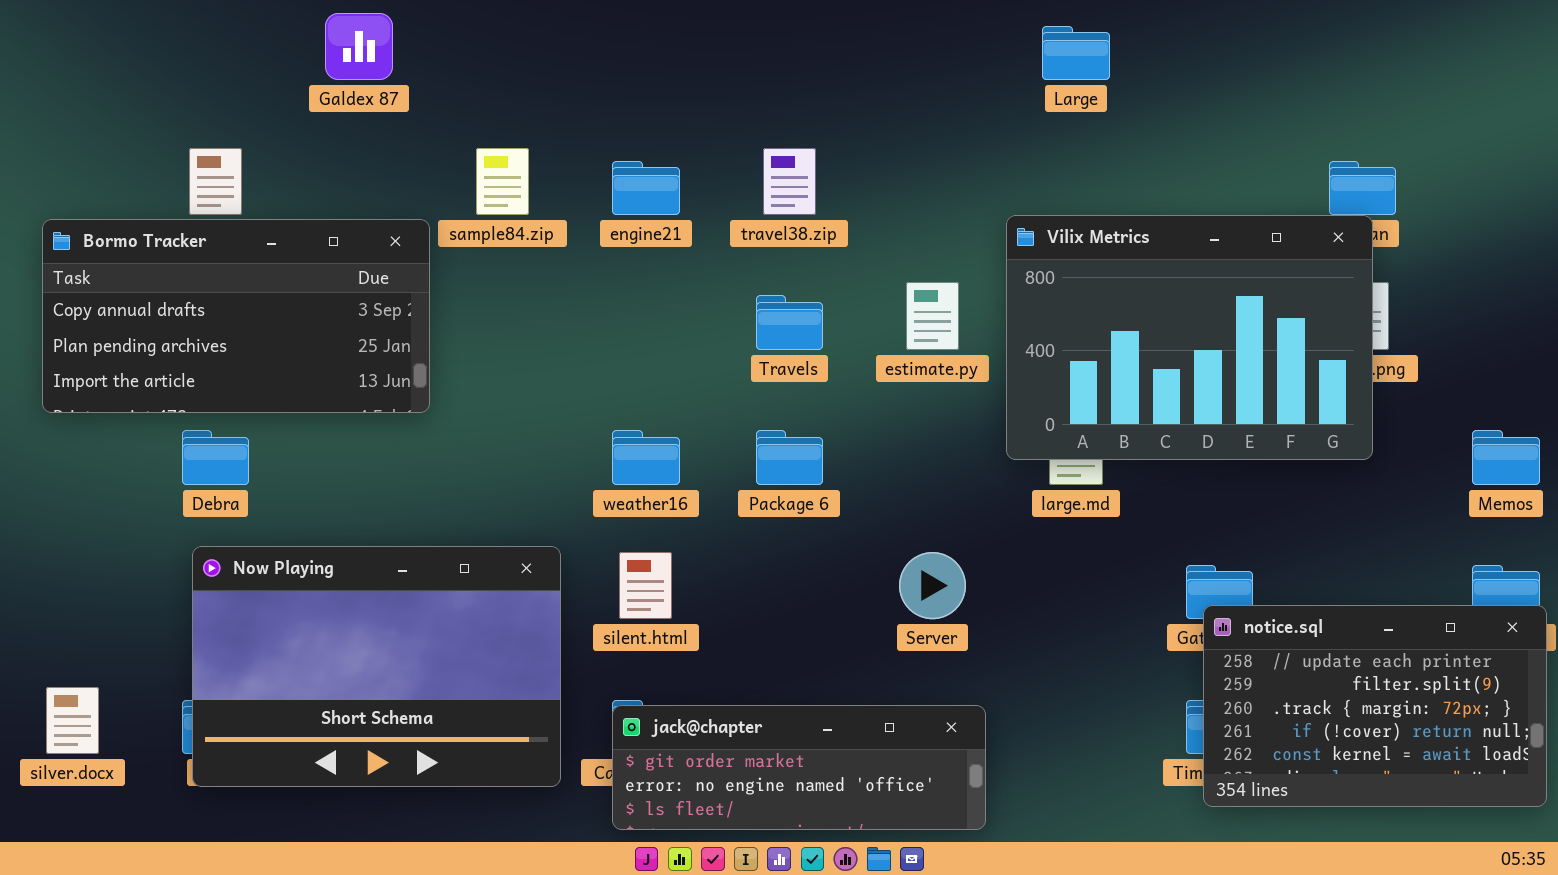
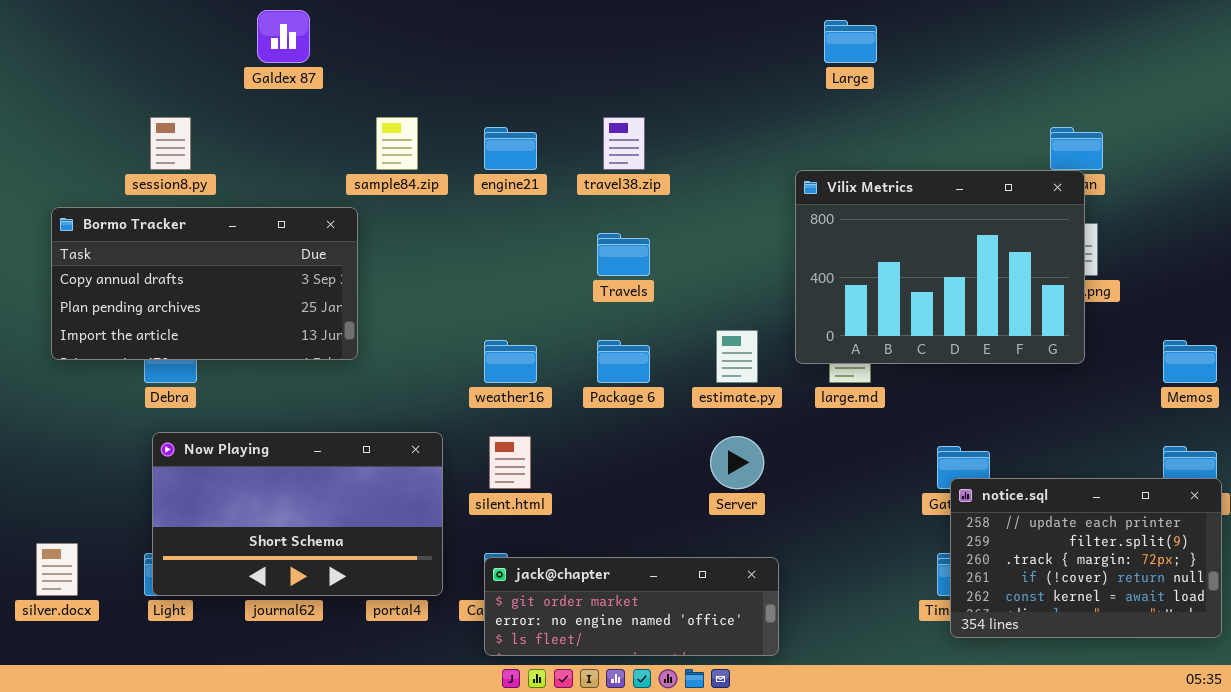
Bormo Tracker: [42,219,430,413] -> [51,207,358,360], moved
estimate.py: [906,282,959,350] -> [716,330,758,383], moved
Now Playing: [192,546,561,787] -> [152,432,443,596], resized

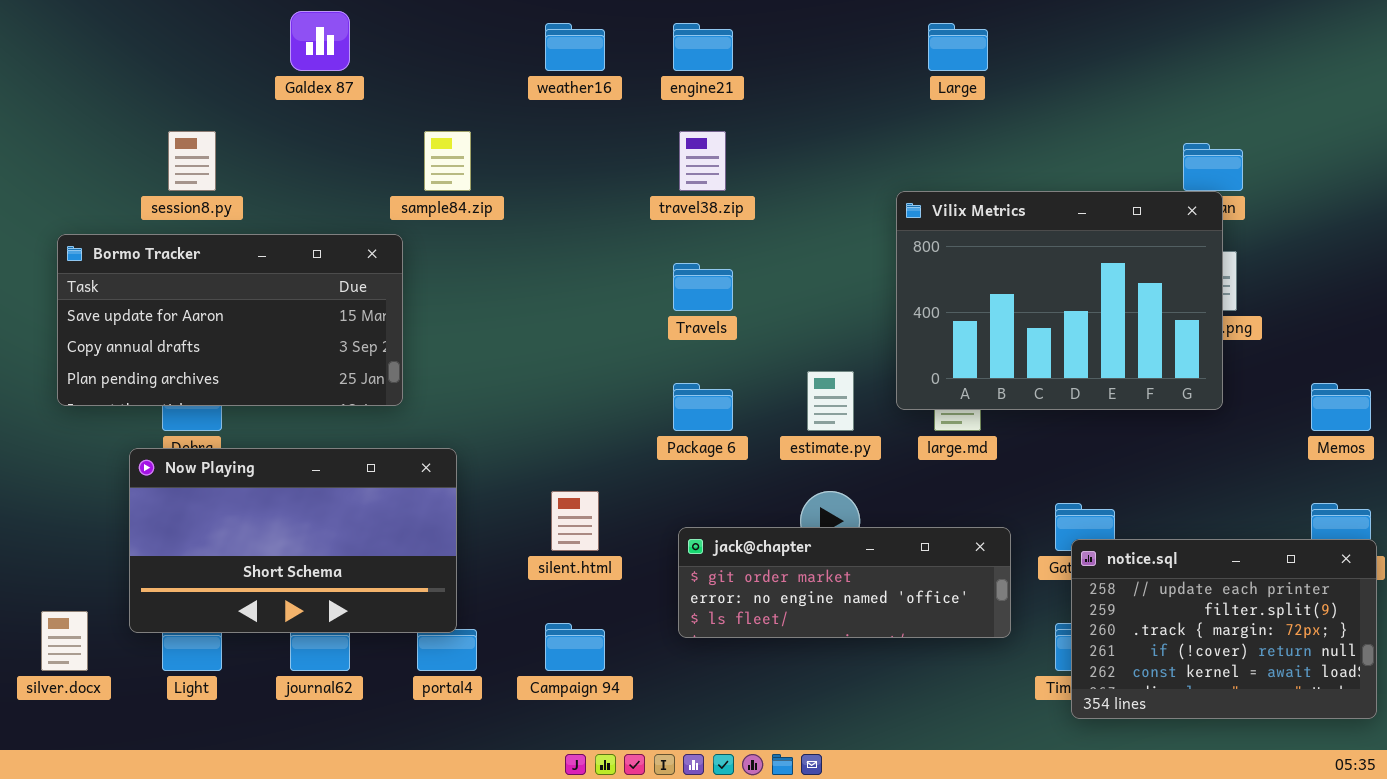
engine21: [484,127,537,170] -> [673,23,733,71], moved
Bormo Tracker: [51,207,358,360] -> [57,234,403,406], scrolled up 1 row
weather16: [484,340,537,383] -> [545,23,605,71], moved
Now Playing: [152,432,443,596] -> [129,448,457,633], moved
jack@chapter: [484,557,779,656] -> [678,527,1011,638], moved

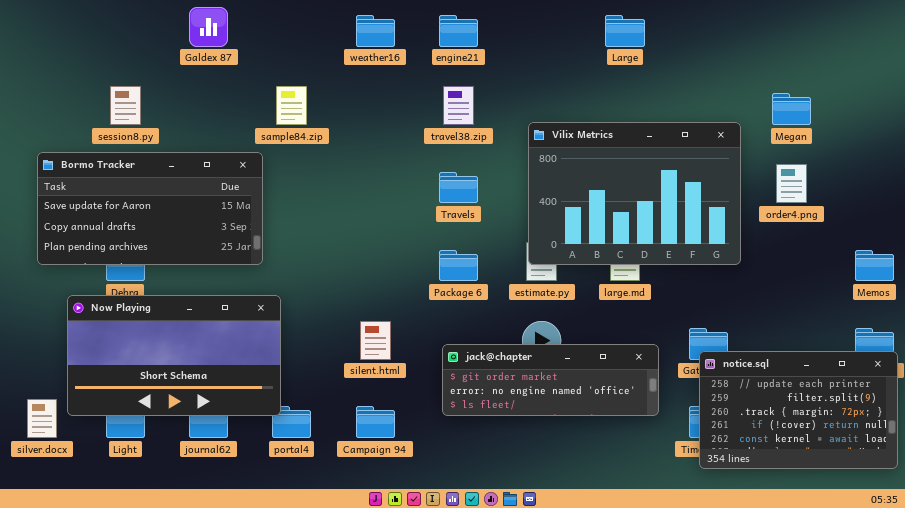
Vilix Metrics: [896,191,1223,410] -> [528,122,741,265], moved
Now Playing: [129,448,457,633] -> [67,295,281,416], moved

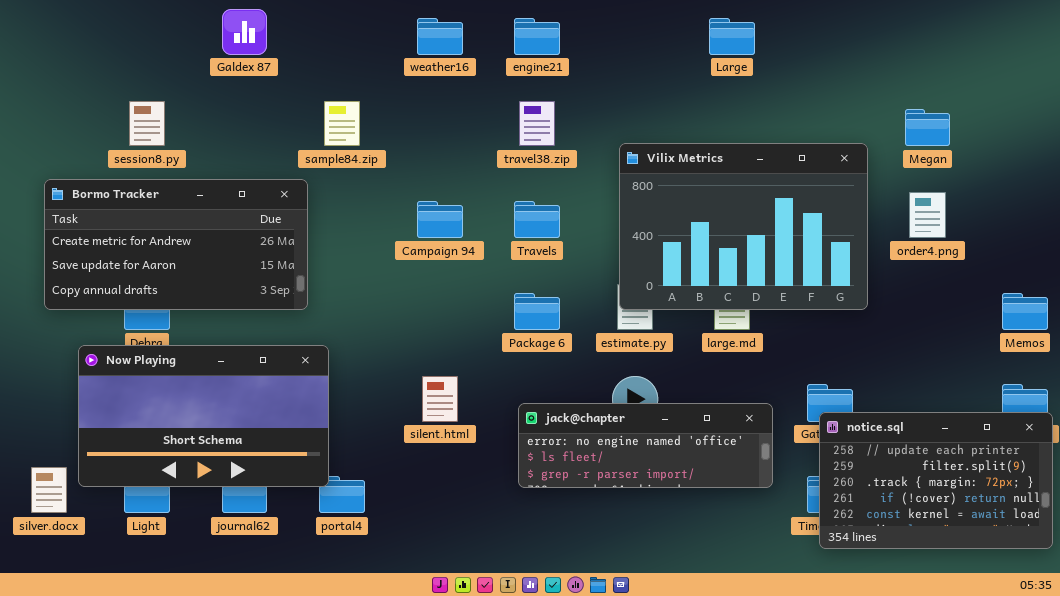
Bormo Tracker: [37,152,263,265] -> [44,179,308,310], scrolled up 1 row
jack@chapter: [442,344,659,416] -> [518,403,773,488], scrolled down 1 row
Campaign 94: [356,406,395,438] -> [417,201,463,238], moved

